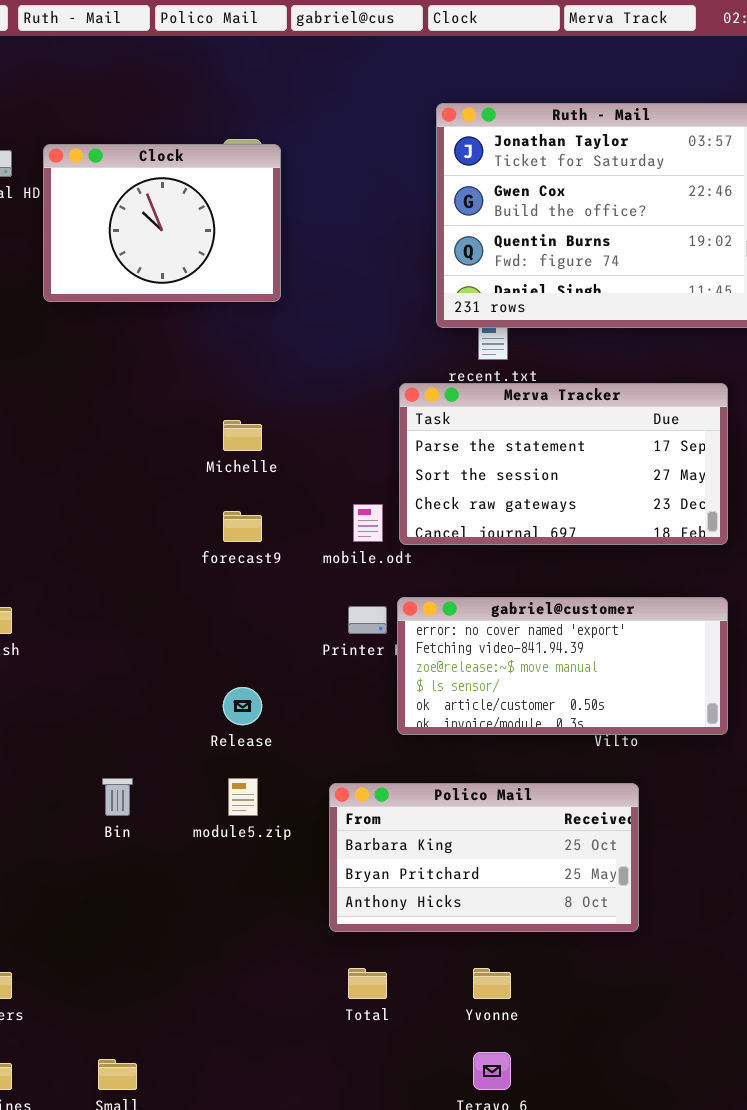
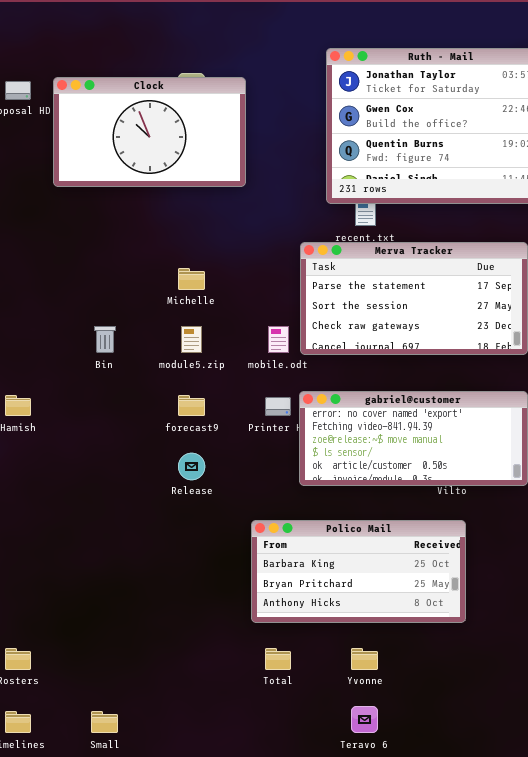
Clock: [43,144,281,302] -> [53,77,246,187], resized
forecast9: [223,511,262,542] -> [178,395,205,416], moved
Bin: [102,778,133,816] -> [94,326,116,353], moved
module5.zip: [228,778,258,816] -> [181,326,202,353], moved

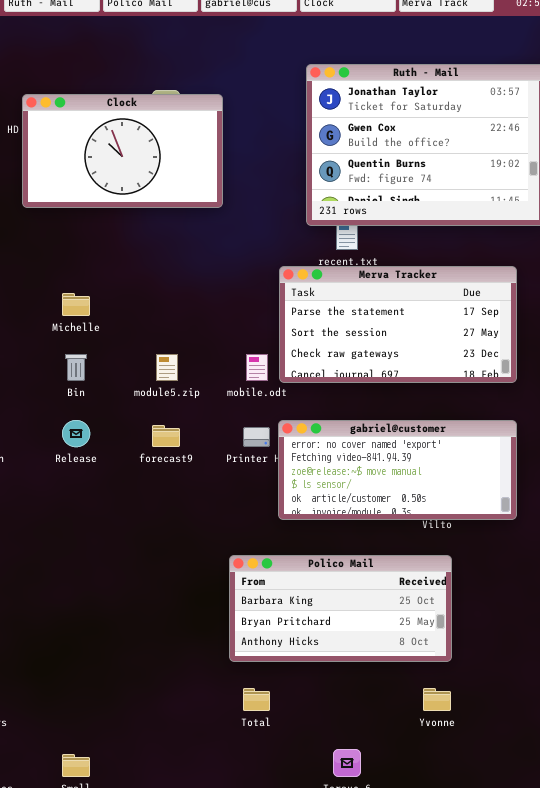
Michelle: [178,268,205,290] -> [62,293,90,316], moved
Release: [178,453,205,480] -> [62,420,90,447], moved
Yvonne: [351,648,378,670] -> [423,688,451,711], moved

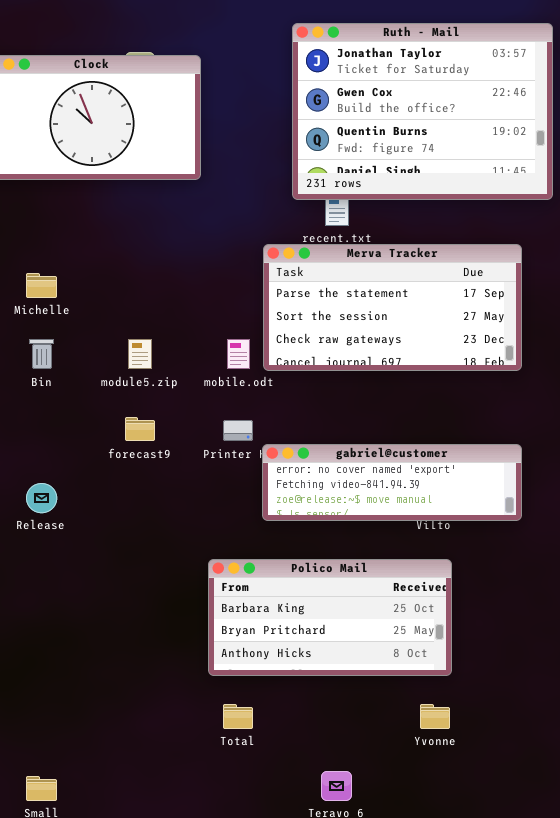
Release: [62,420,90,447] -> [26,483,57,513], moved
gabriel@customer: [278,420,517,520] -> [262,444,522,521], resized

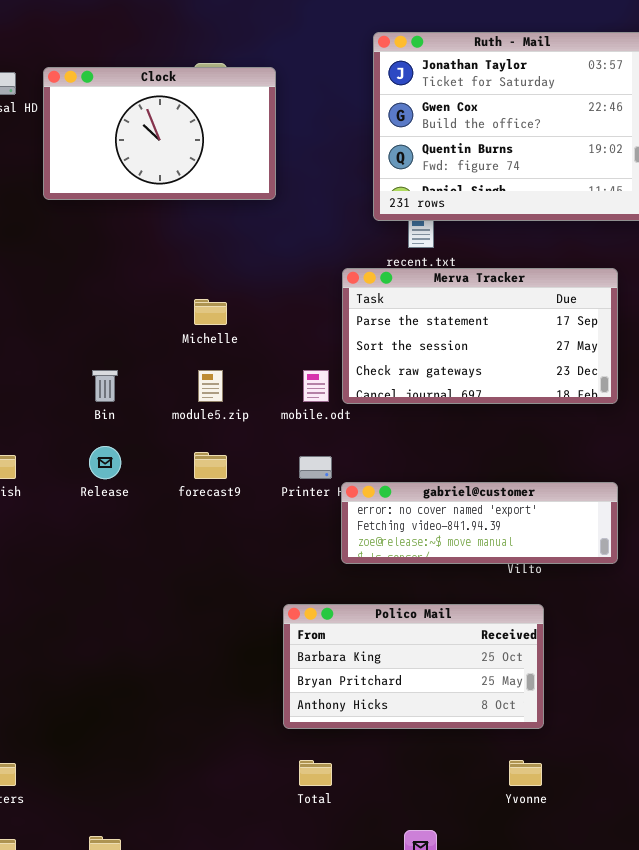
Michelle: [26,273,57,298] -> [194,299,227,325], moved
Release: [26,483,57,513] -> [89,446,121,479], moved

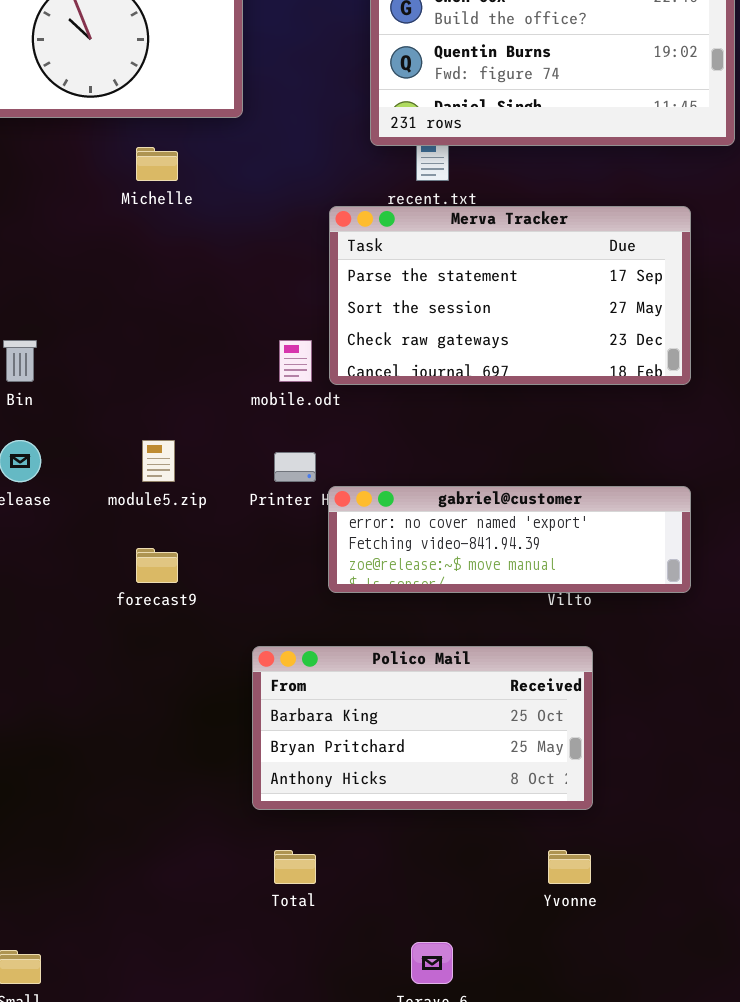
Michelle: [194,299,227,325] -> [136,147,178,181], moved
module5.zip: [198,370,223,402] -> [142,440,175,482], moved
forecast9: [194,452,227,479] -> [136,548,178,583], moved

